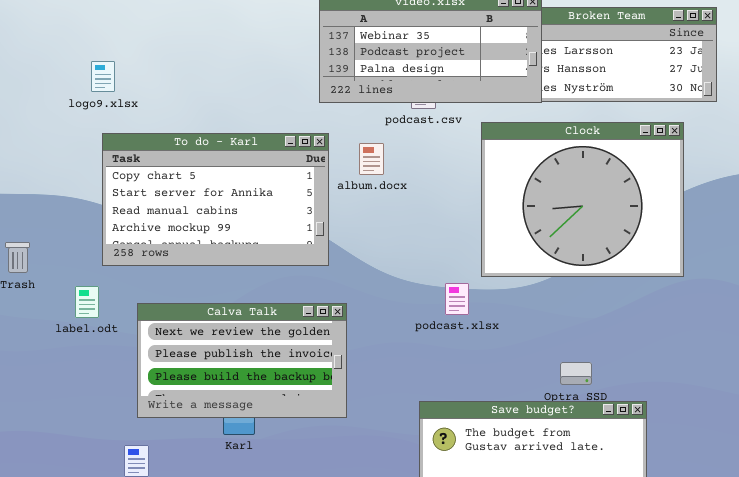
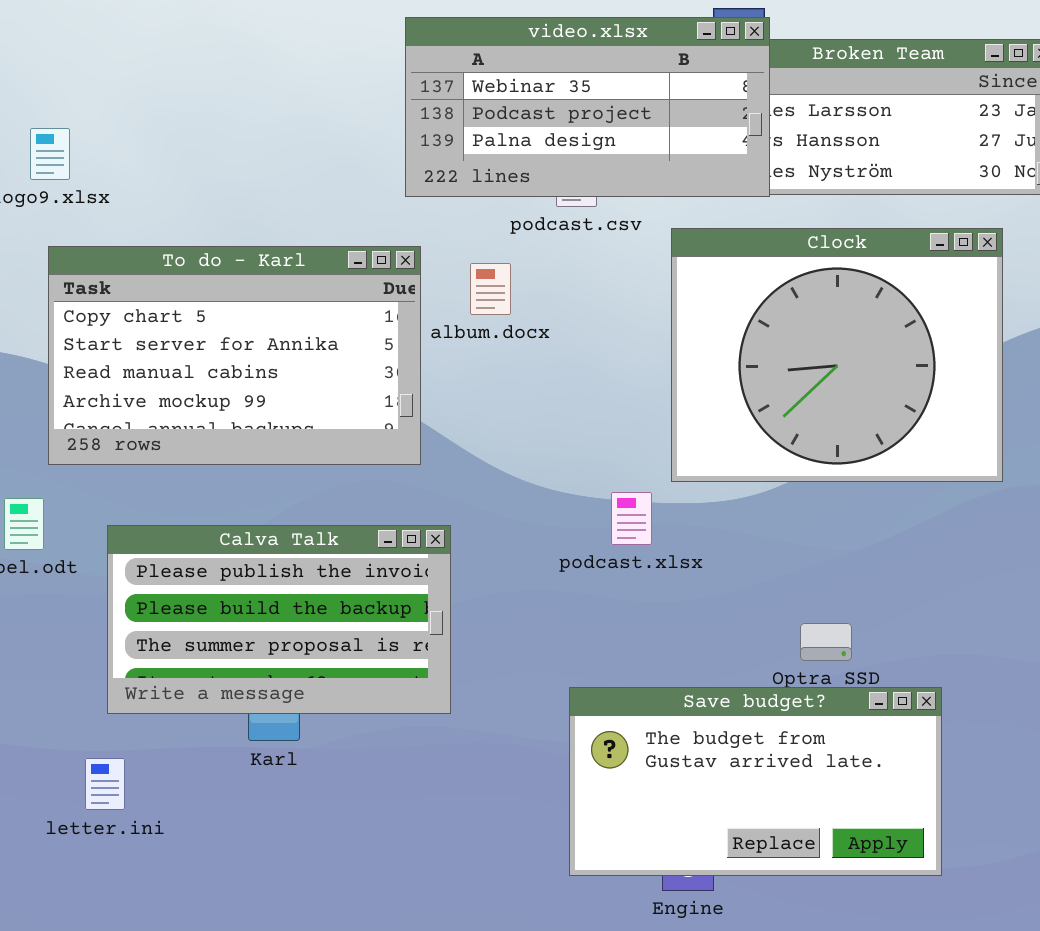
Calva Talk: [137,303,347,418] -> [107,525,451,714], scrolled down 1 row

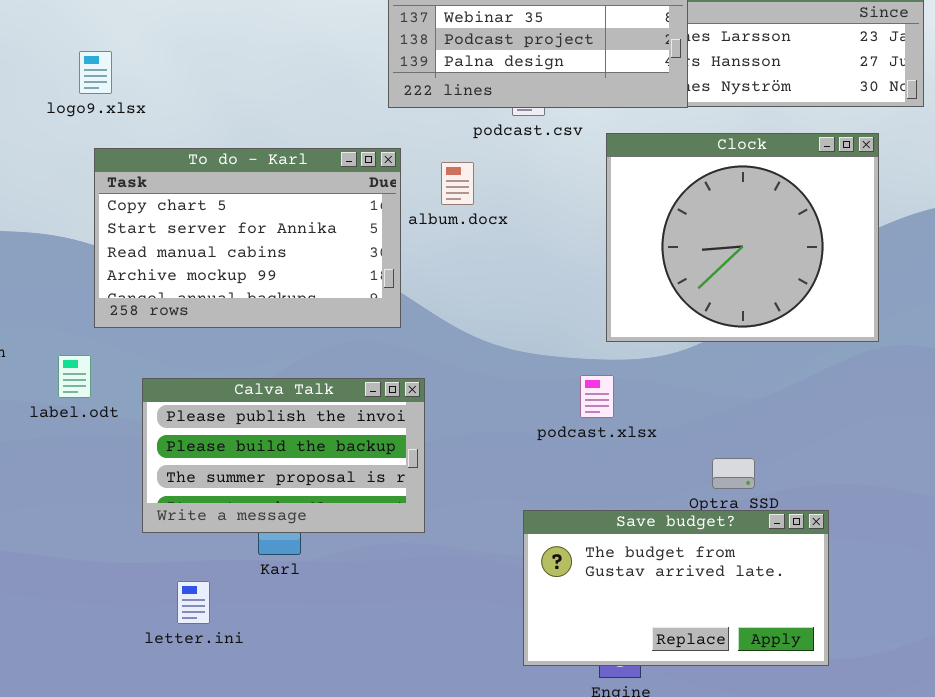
podcast.xlsx: [611,492,652,545] -> [580,375,614,418], moved
letter.ini: [85,758,125,810] -> [177,581,210,624], moved

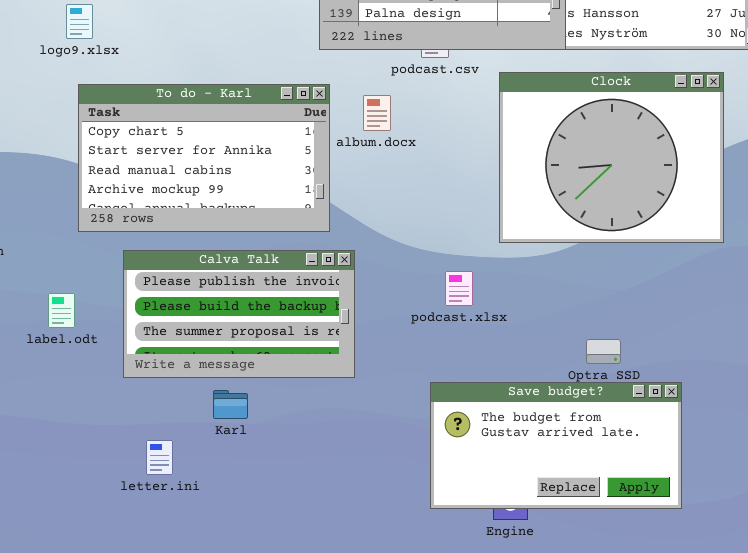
label.odt: [58,355,91,398] -> [48,293,75,328], moved
podcast.xlsx: [580,375,614,418] -> [445,271,473,306], moved
Calva Talk: [142,378,425,533] -> [123,250,355,378], moved

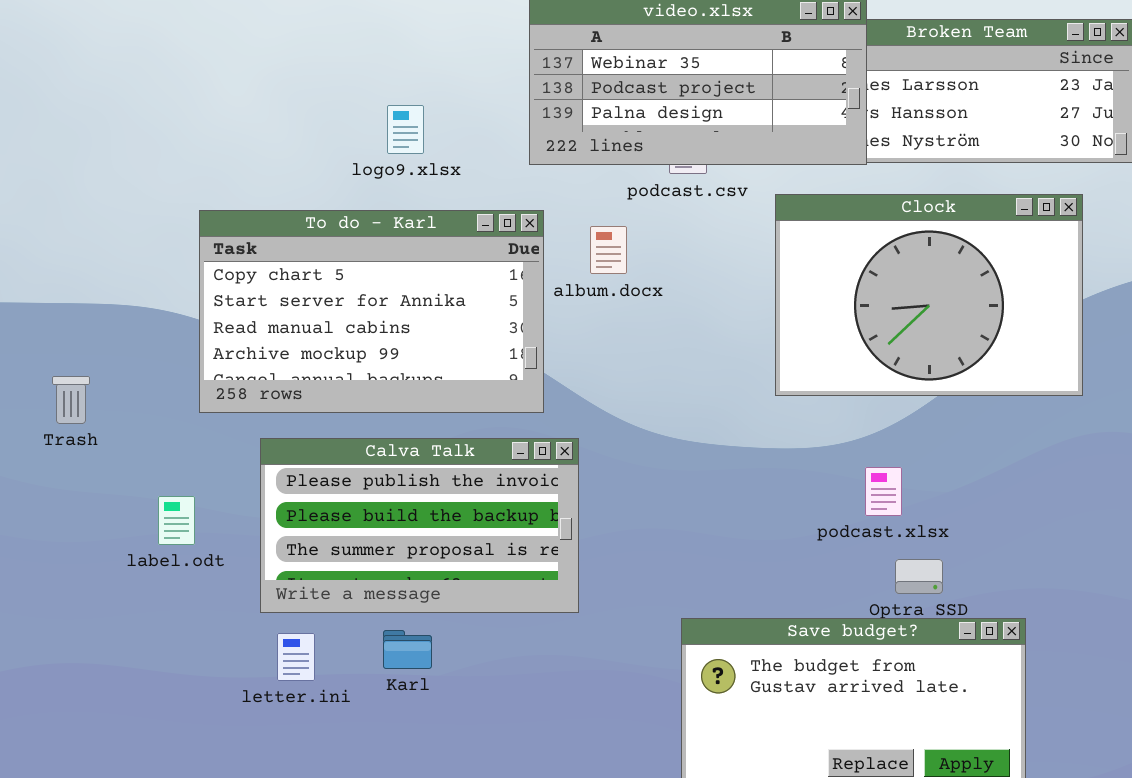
logo9.xlsx: [66,4,93,39] -> [387,105,424,154], moved
Clock: [499,72,724,243] -> [775,194,1083,396], resized
podcast.xlsx: [445,271,473,306] -> [865,467,902,516], moved
letter.ini: [146,440,173,475] -> [277,633,315,681], moved

